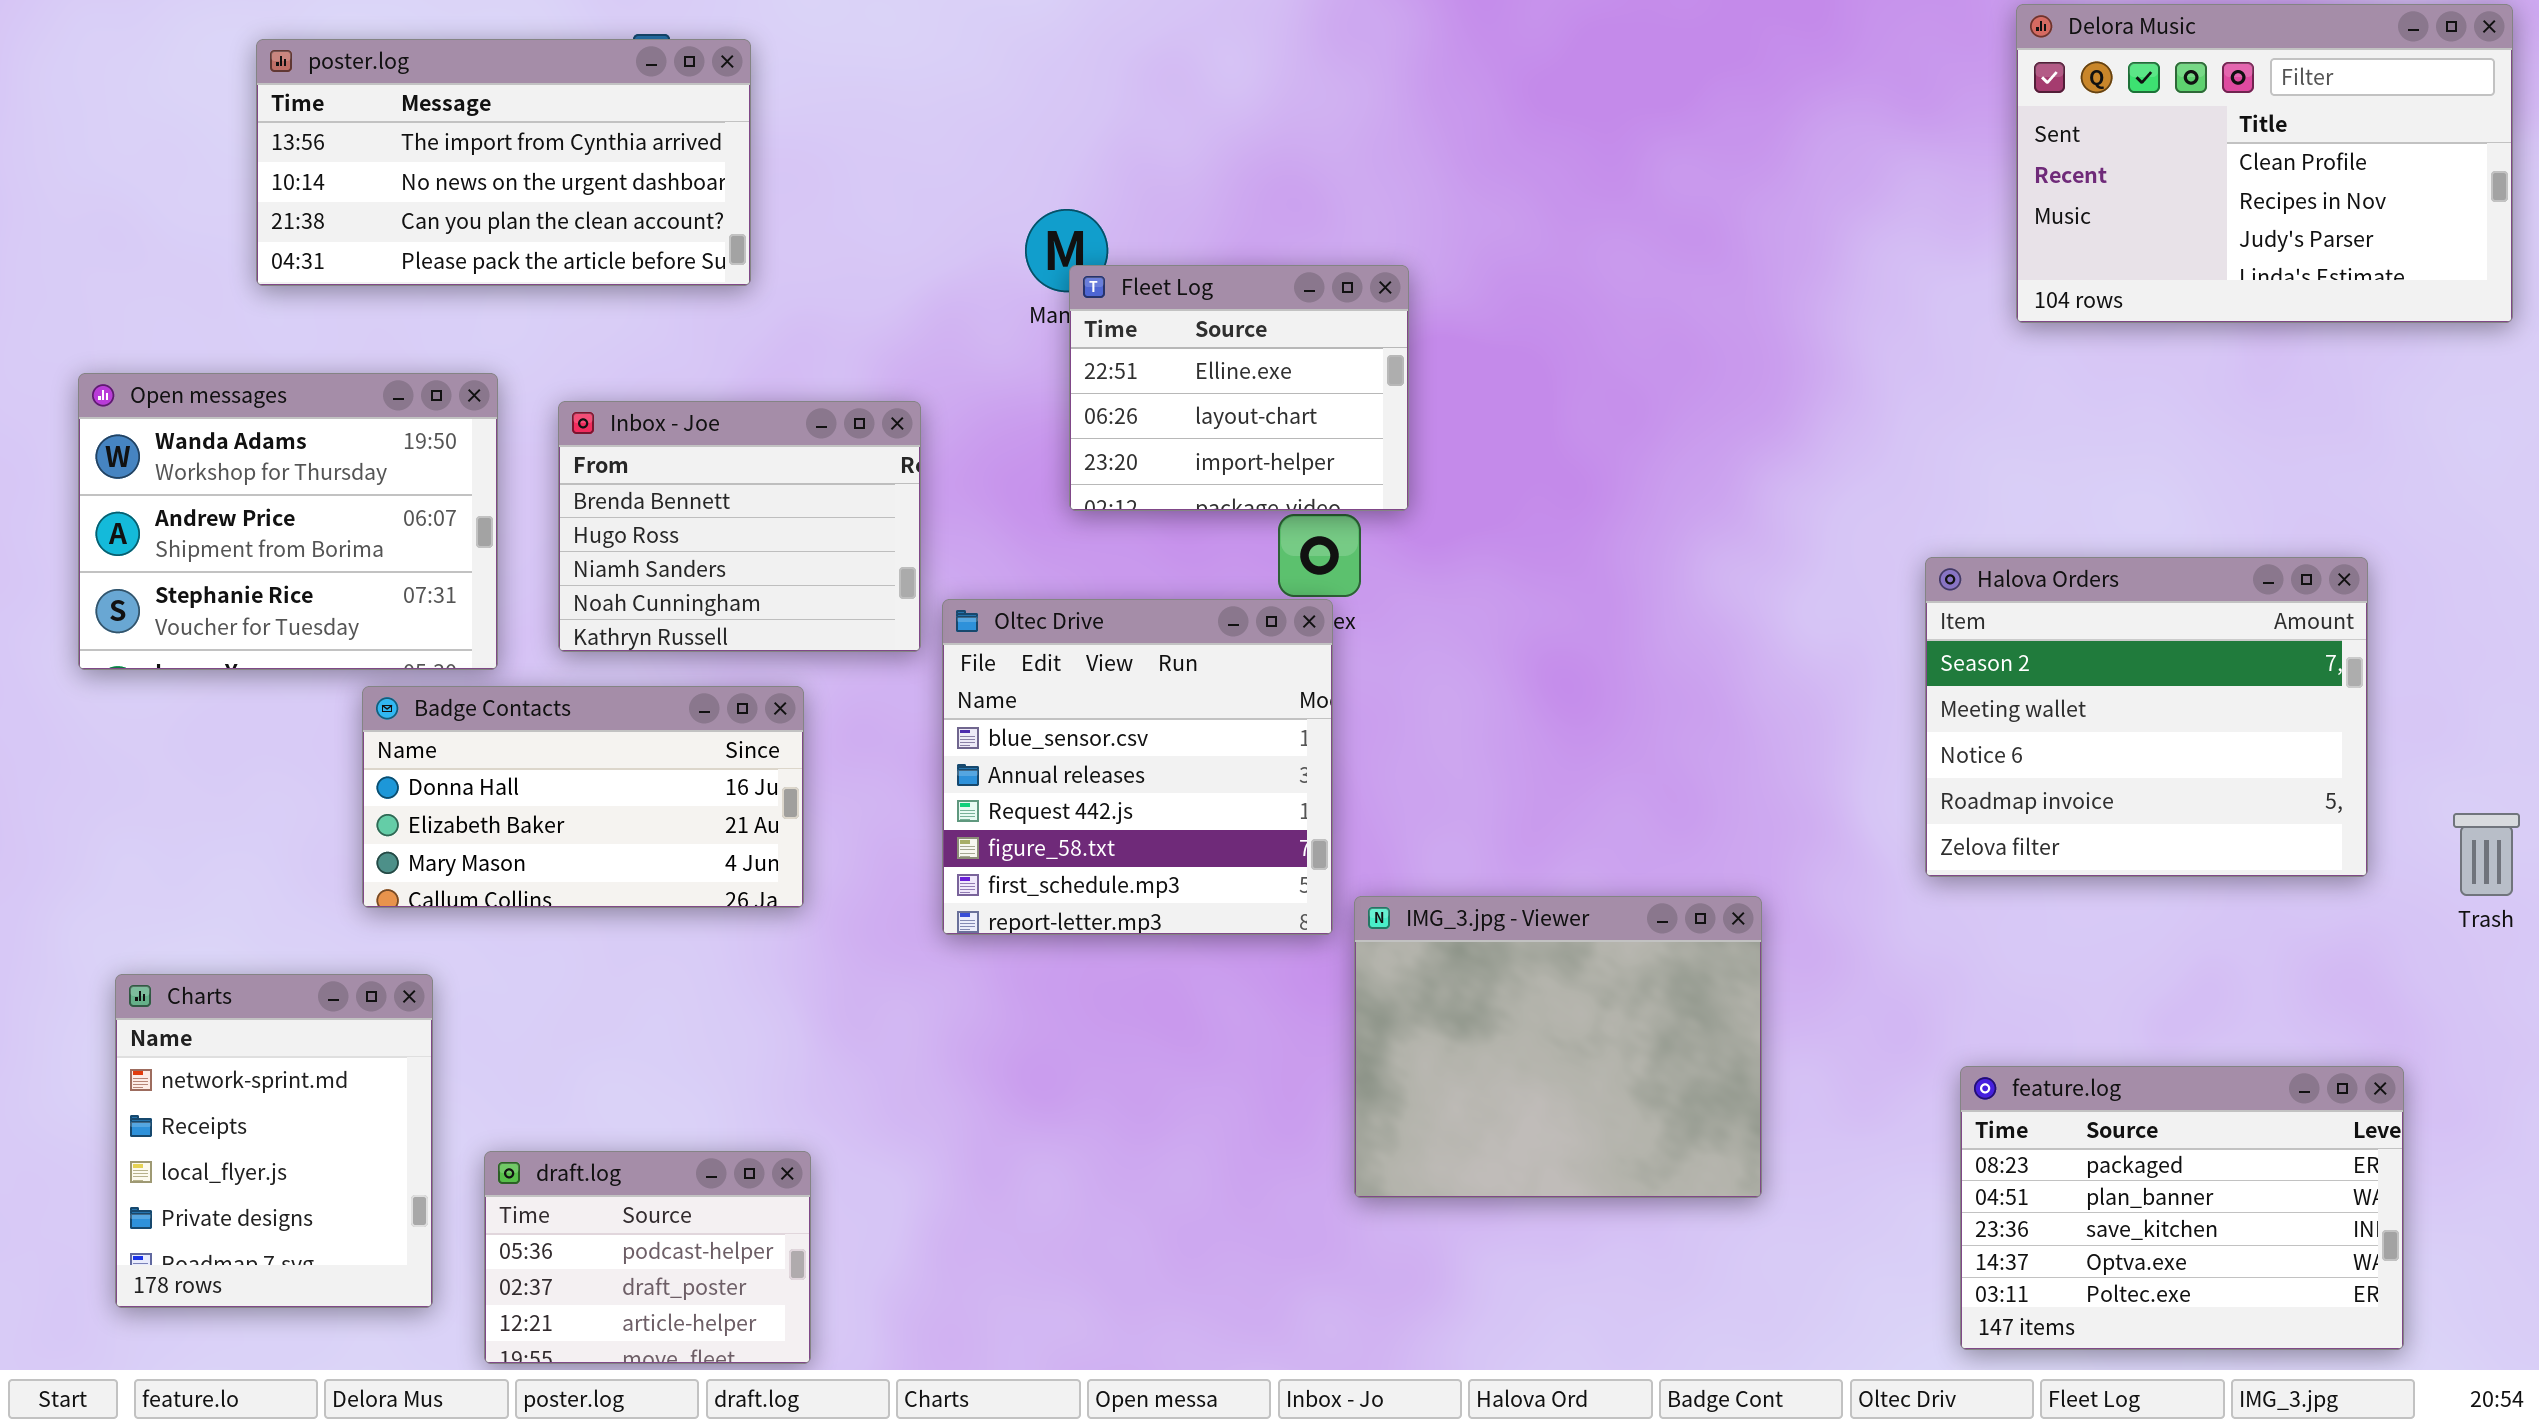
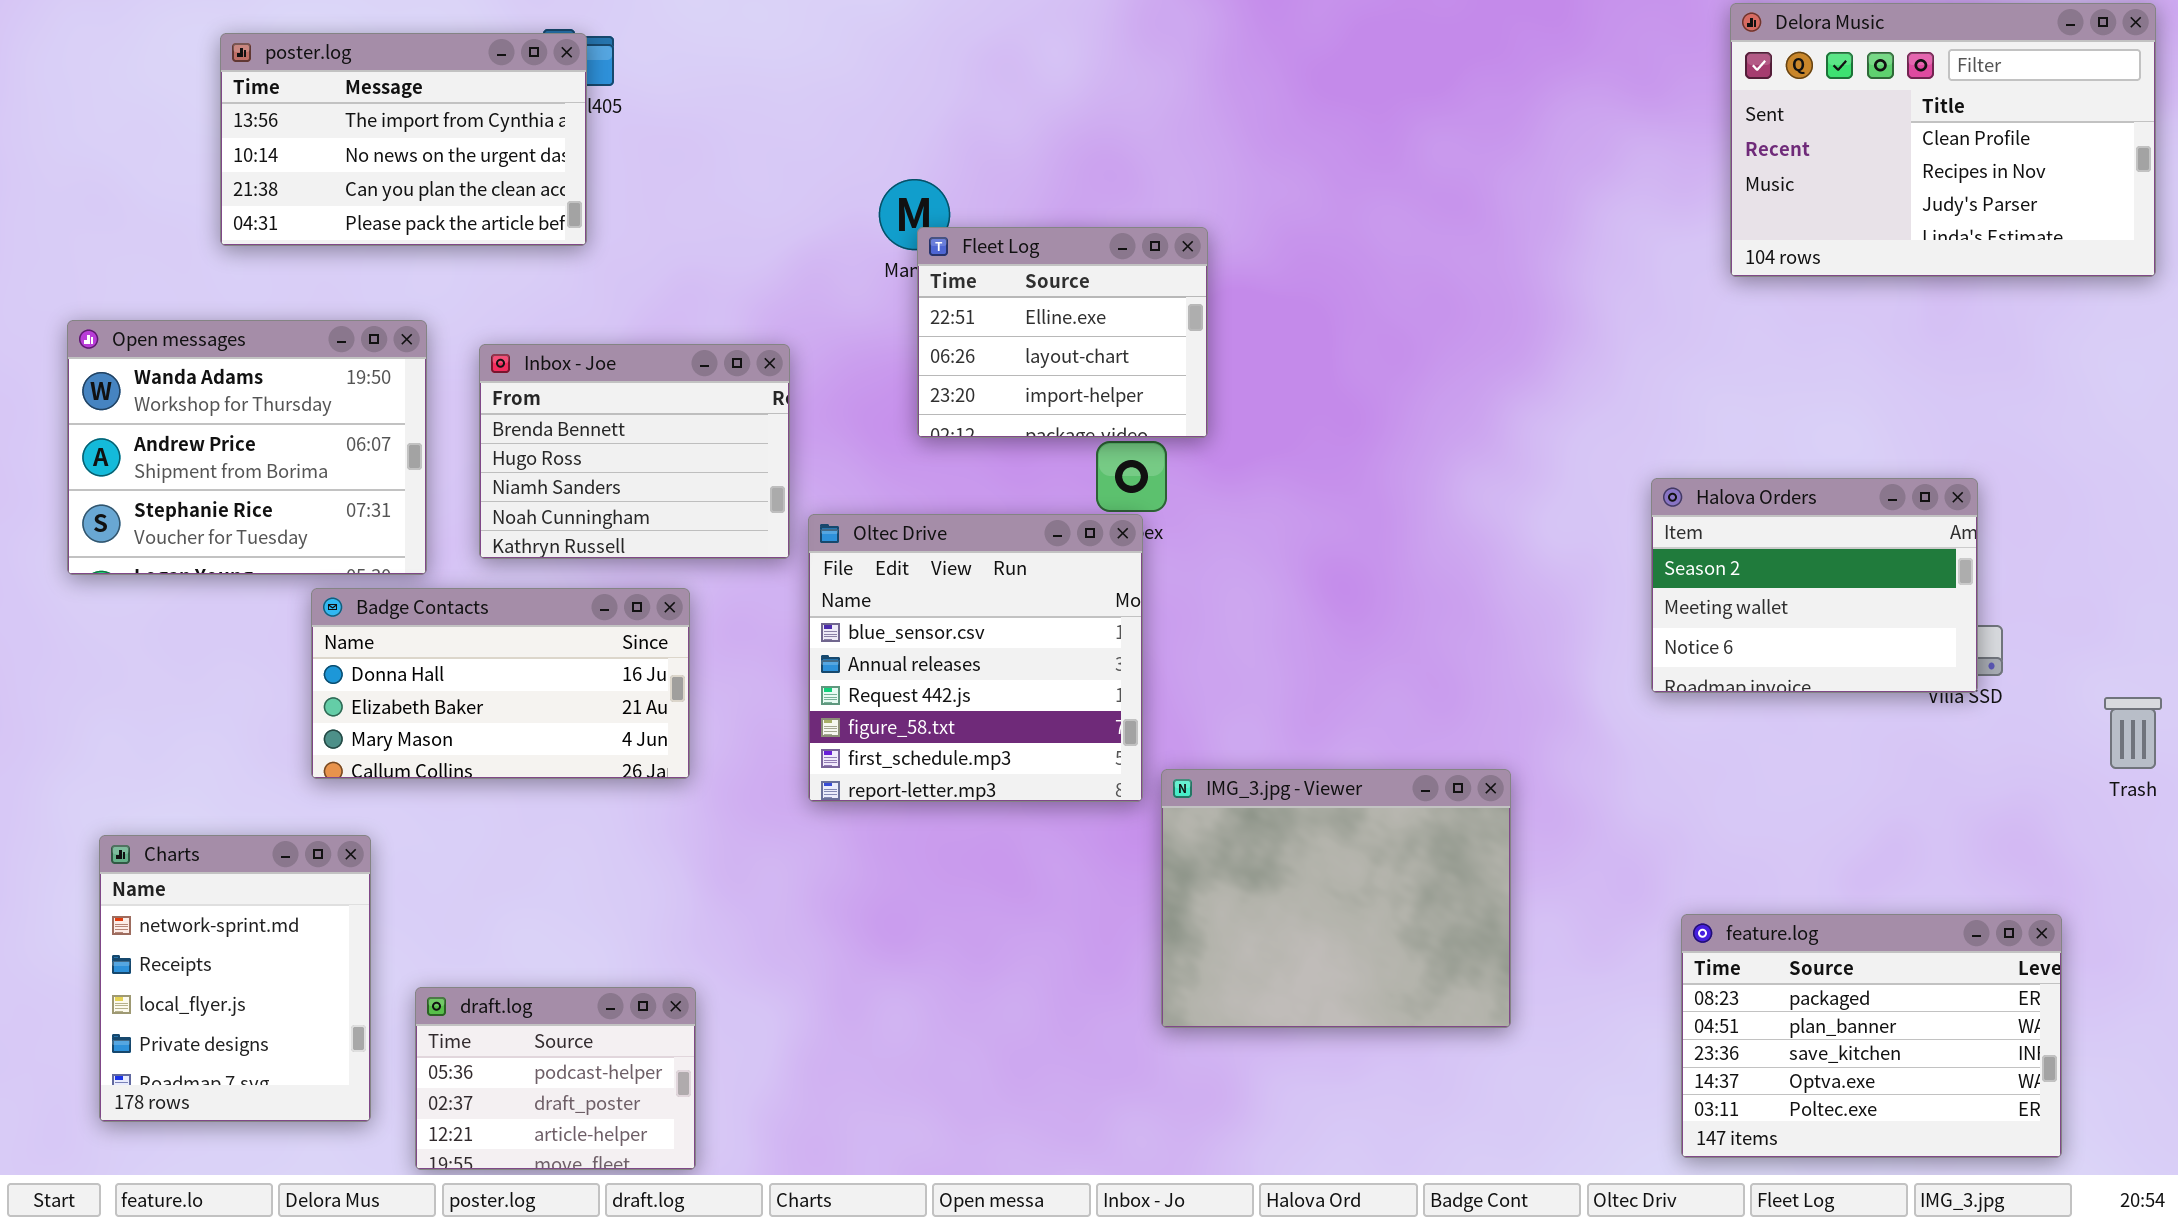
poster.log: [256,39,751,286] -> [220,33,587,246], resized
Halova Orders: [1925,557,2368,877] -> [1651,478,1978,693], resized

